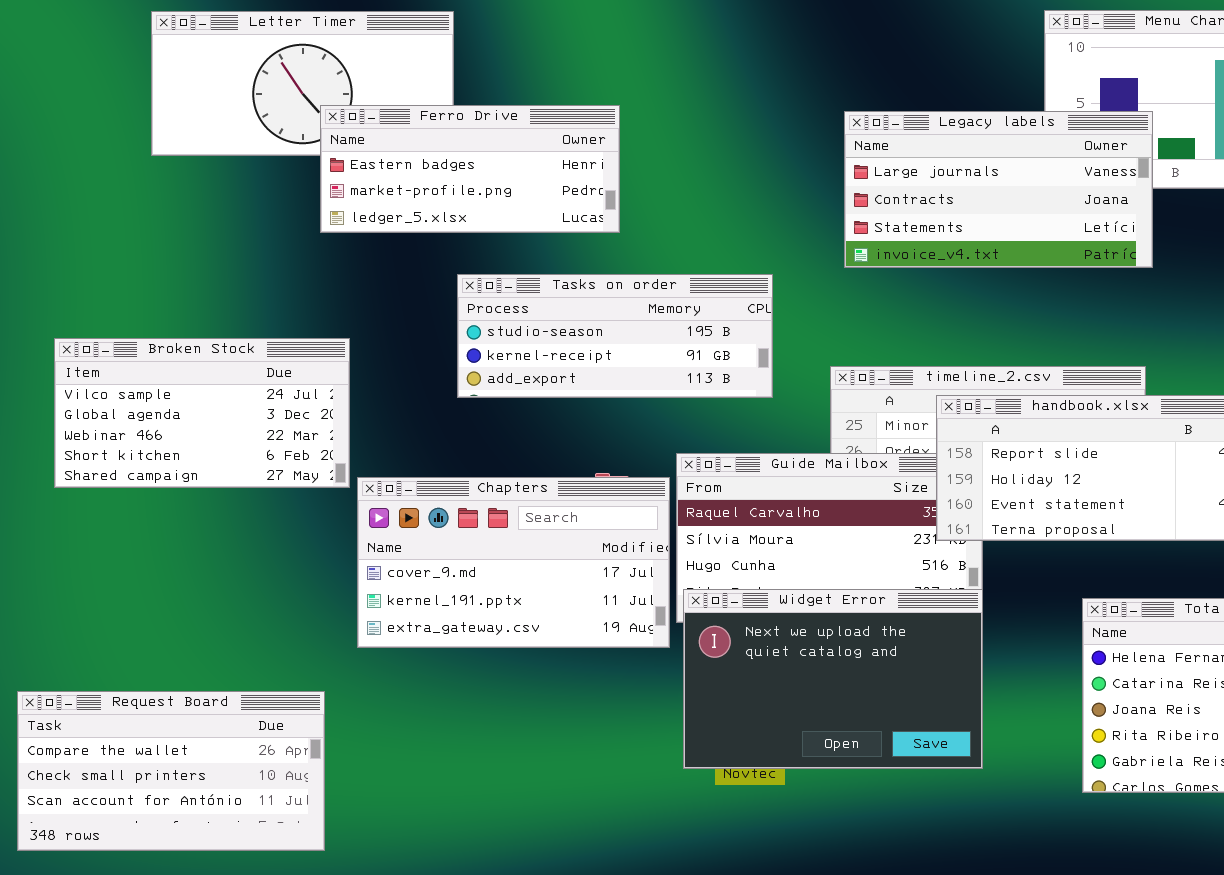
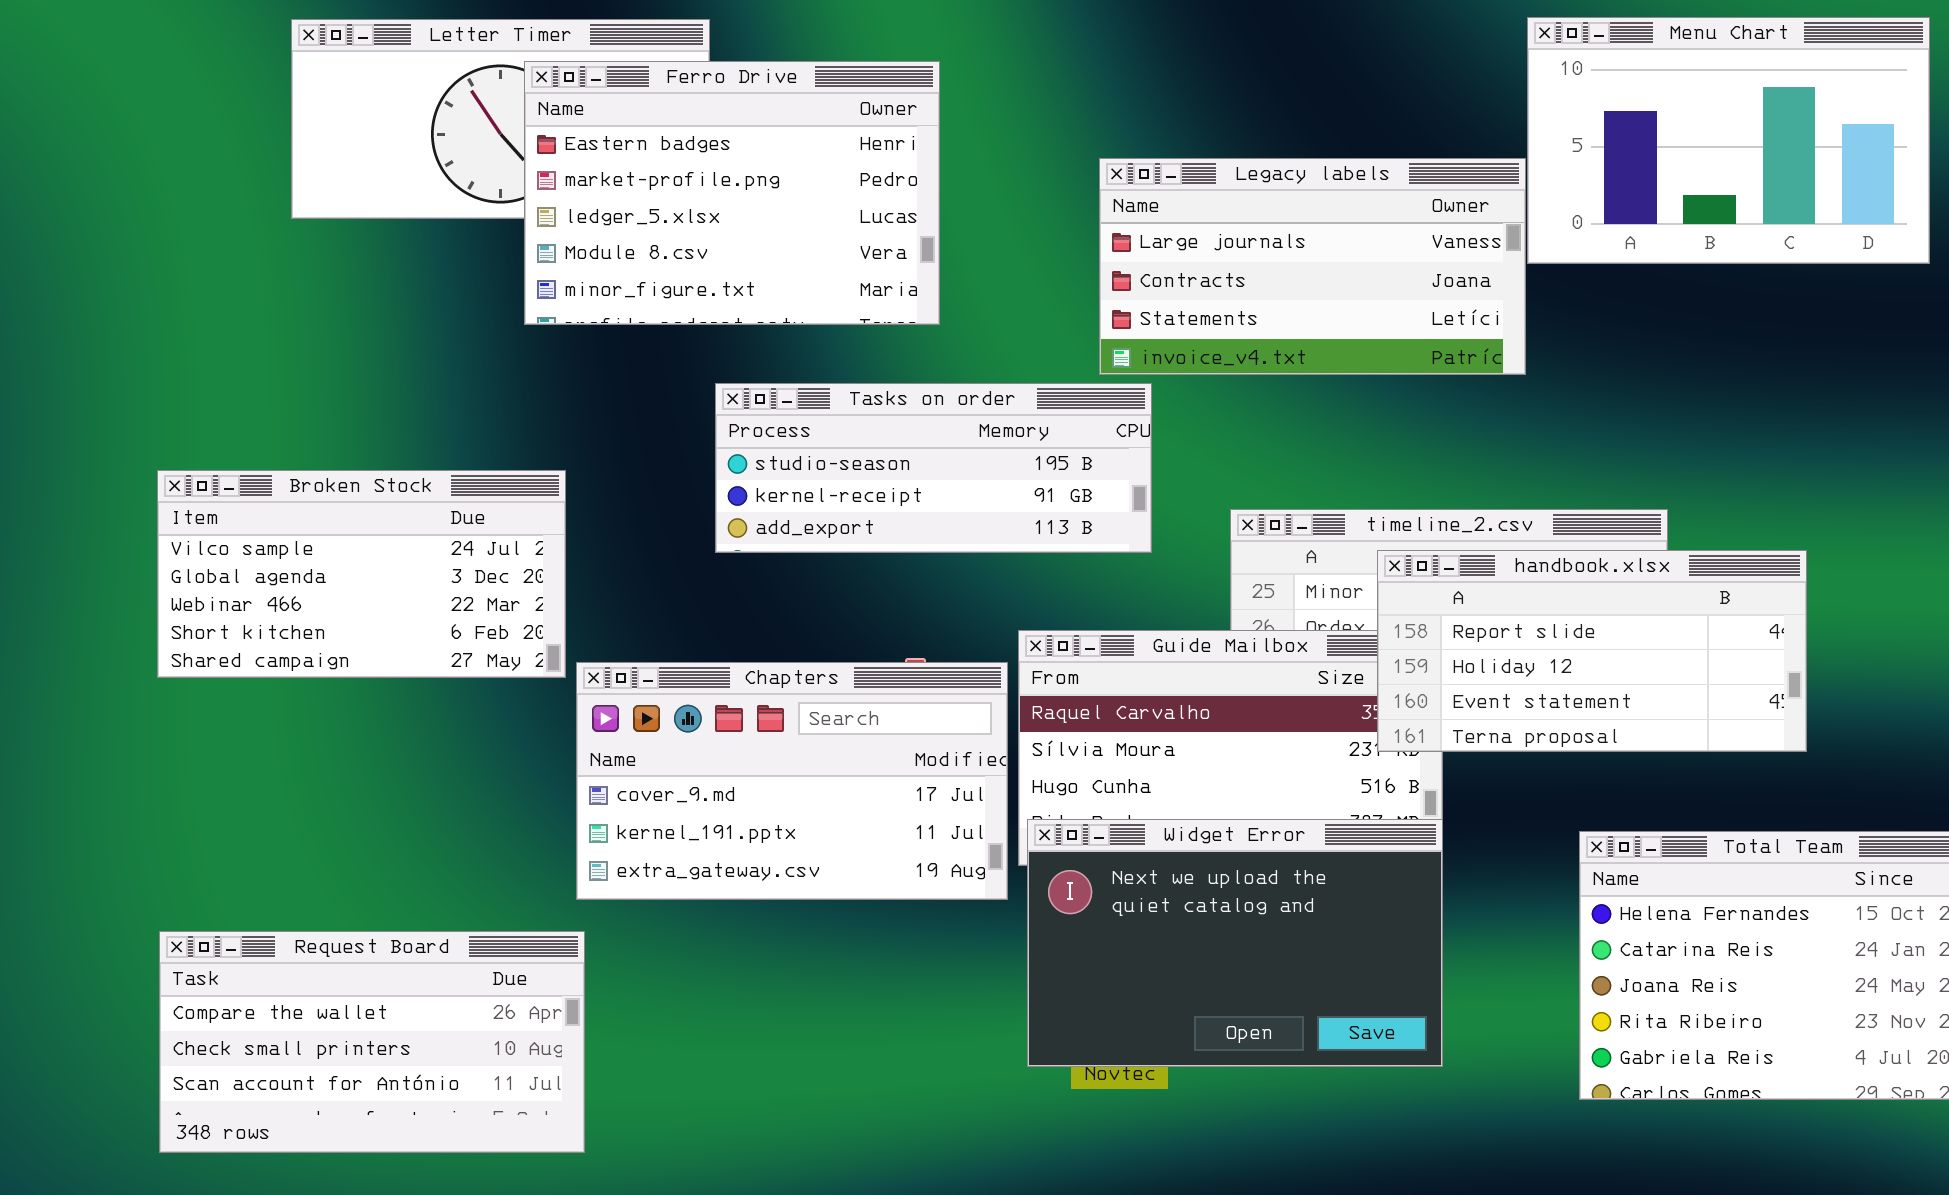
Ferro Drive: [320,105,620,233] -> [524,61,940,325], resized
Legacy labels: [844,111,1153,268] -> [1099,158,1526,375], moved
Request Board: [17,691,325,851] -> [159,931,585,1153], moved

